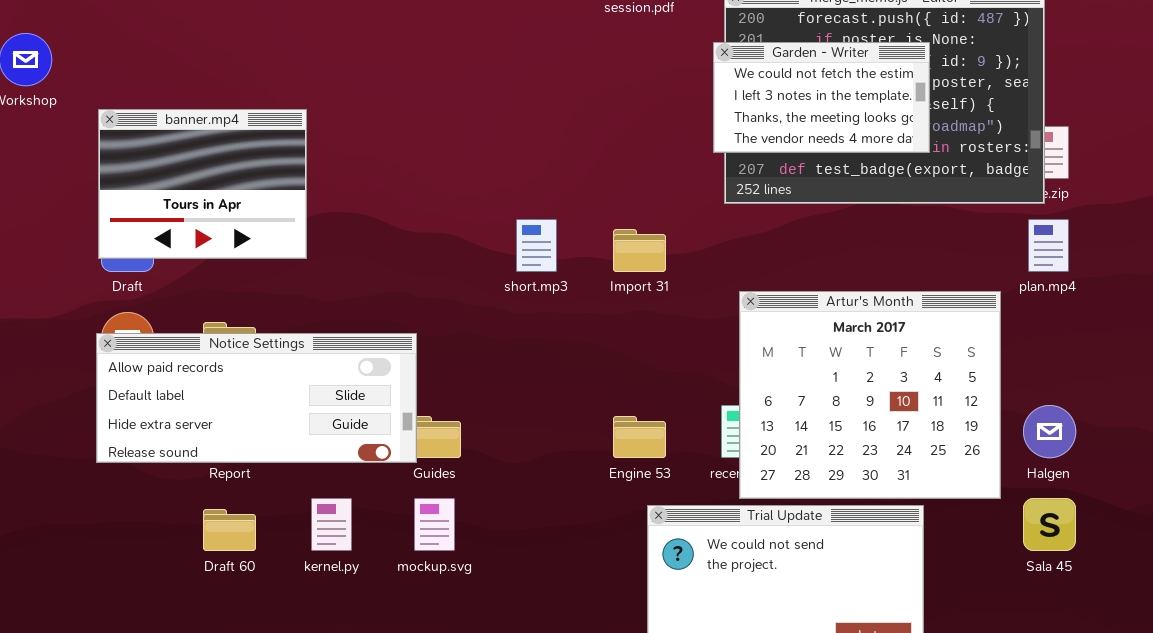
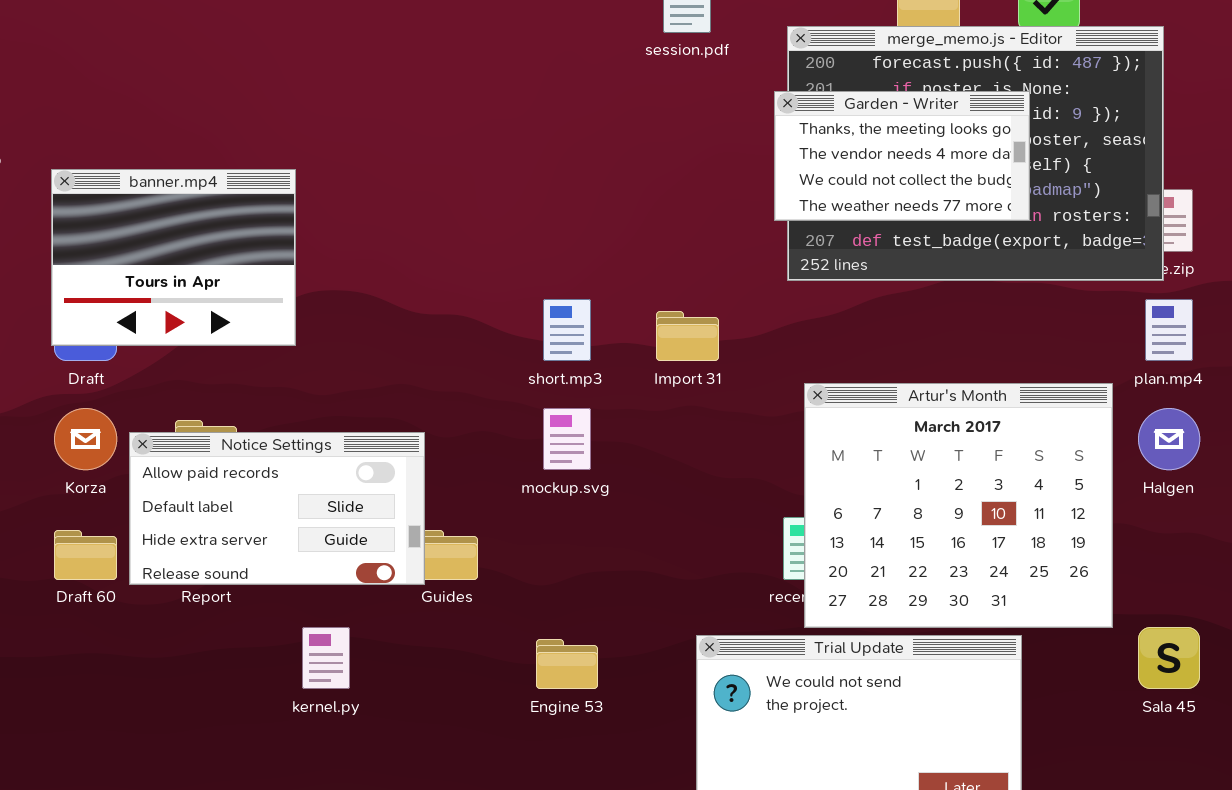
Garden - Writer: [713,42,930,153] -> [774,91,1030,221], scrolled down 2 rows
Notice Settings: [96,333,417,463] -> [129,432,425,585], resized
Halgen: [1023,405,1076,458] -> [1138,408,1200,470], moved
Engine 53: [613,416,666,458] -> [536,639,598,689], moved
mockup.svg: [414,498,455,551] -> [543,408,591,470], moved
Draft 60: [203,509,256,551] -> [54,530,117,580], moved

